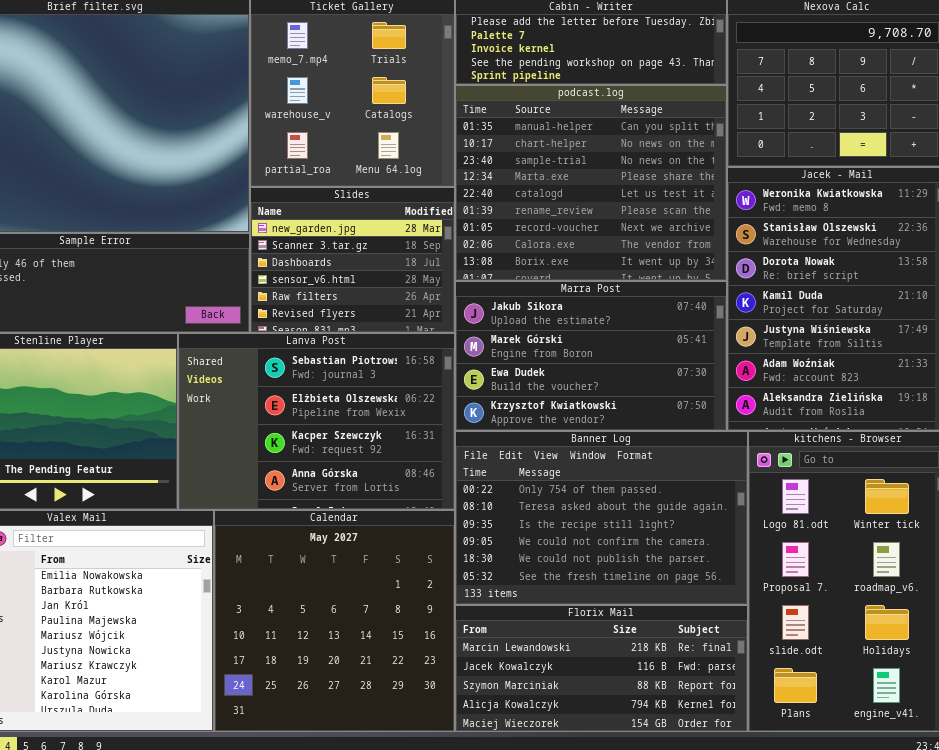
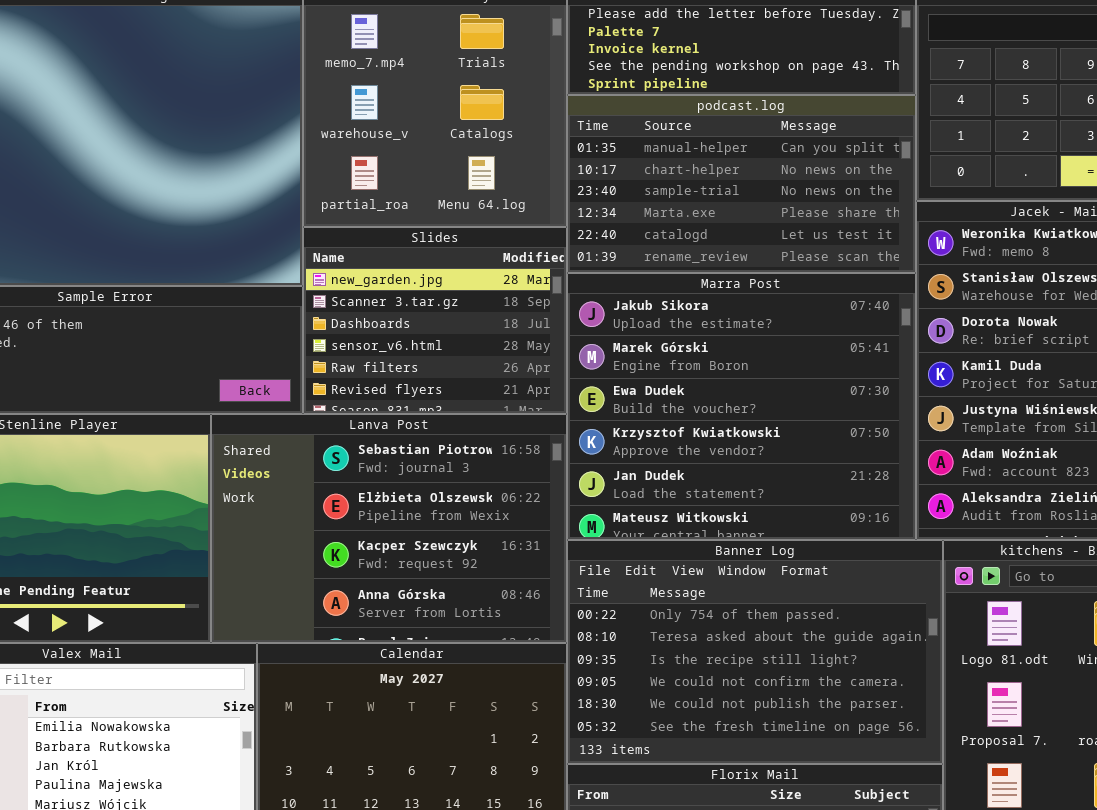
podcast.log: [455,85,727,281] -> [567,95,916,273], resized
Marra Post: [455,281,727,431] -> [567,273,916,540], resized

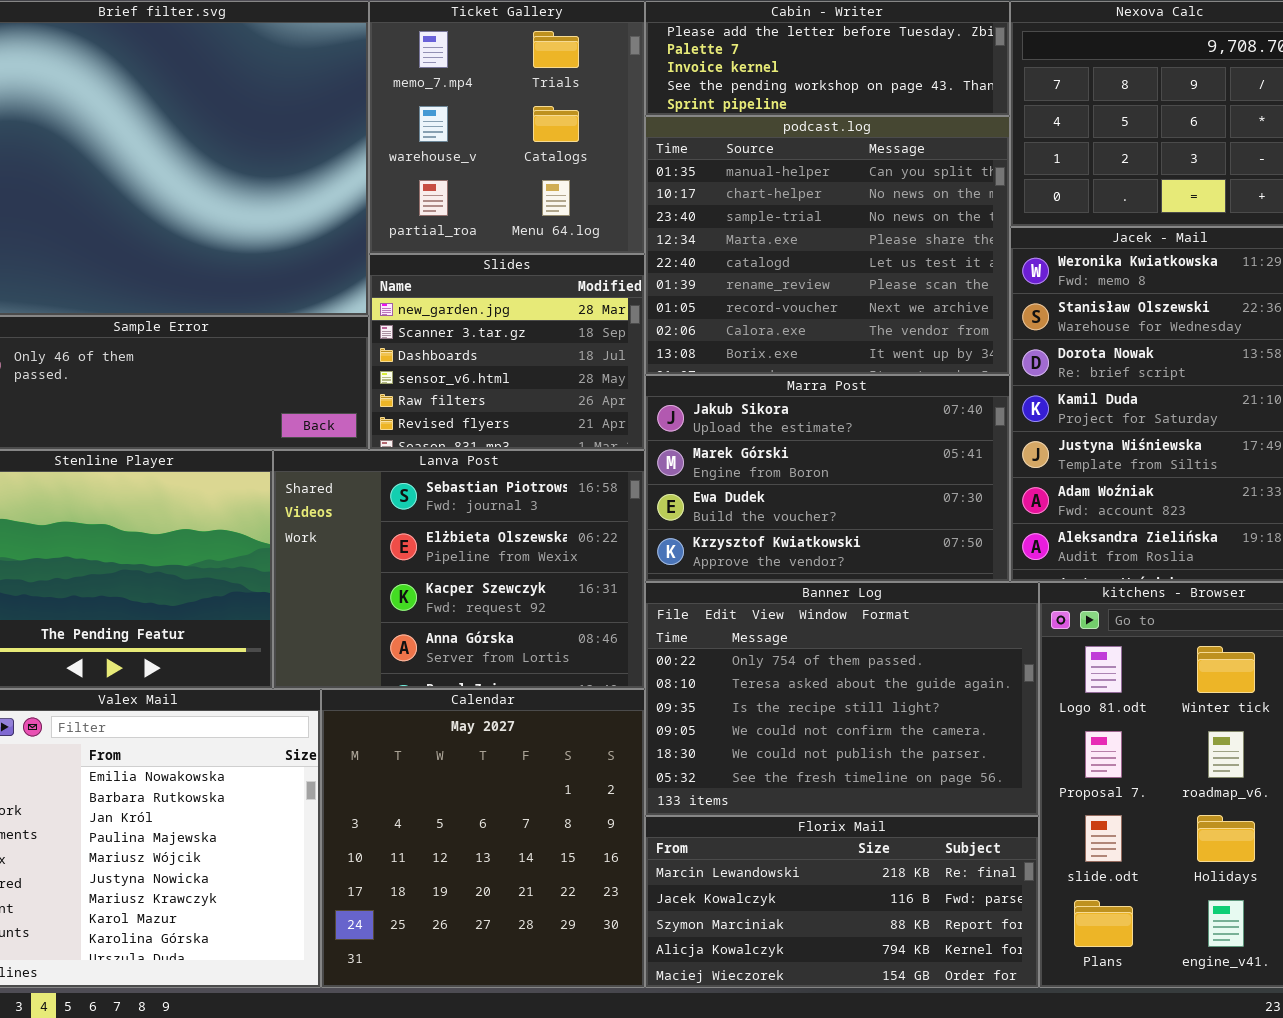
podcast.log: [567,95,916,273] -> [645,116,1010,375], resized
Marra Post: [567,273,916,540] -> [645,375,1010,582], resized

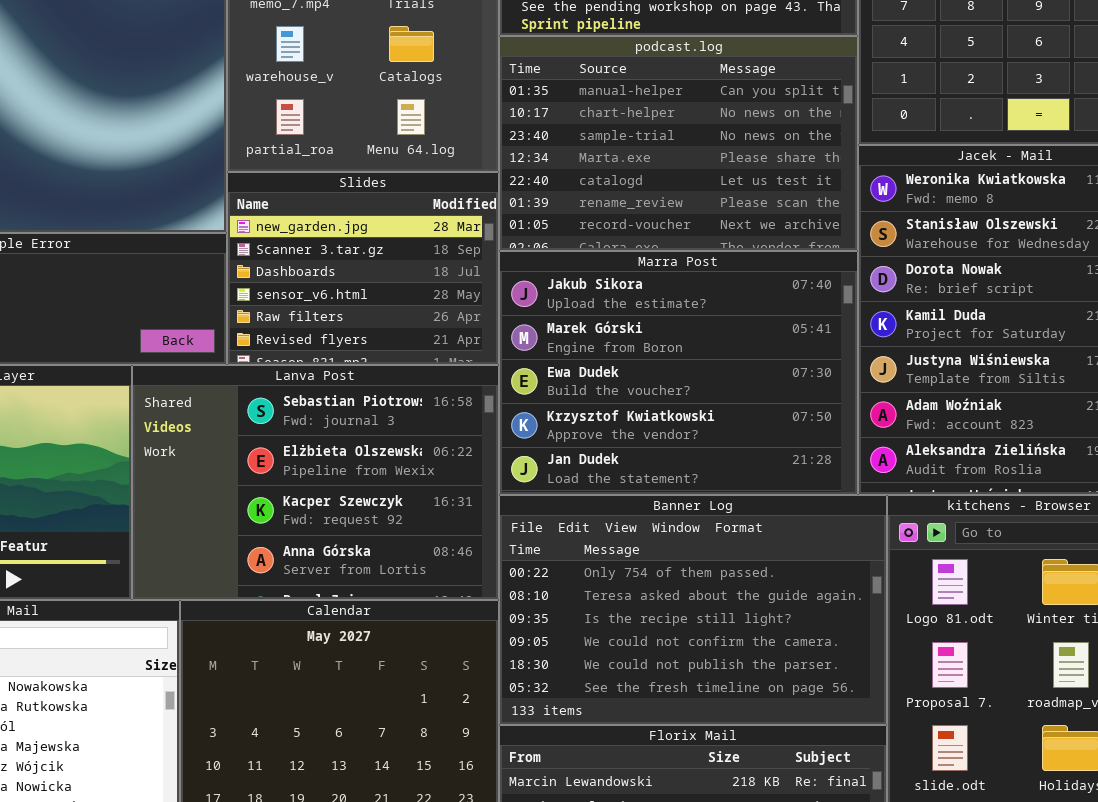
podcast.log: [645,116,1010,375] -> [499,36,858,251], resized
Marra Post: [645,375,1010,582] -> [499,251,858,495], resized

